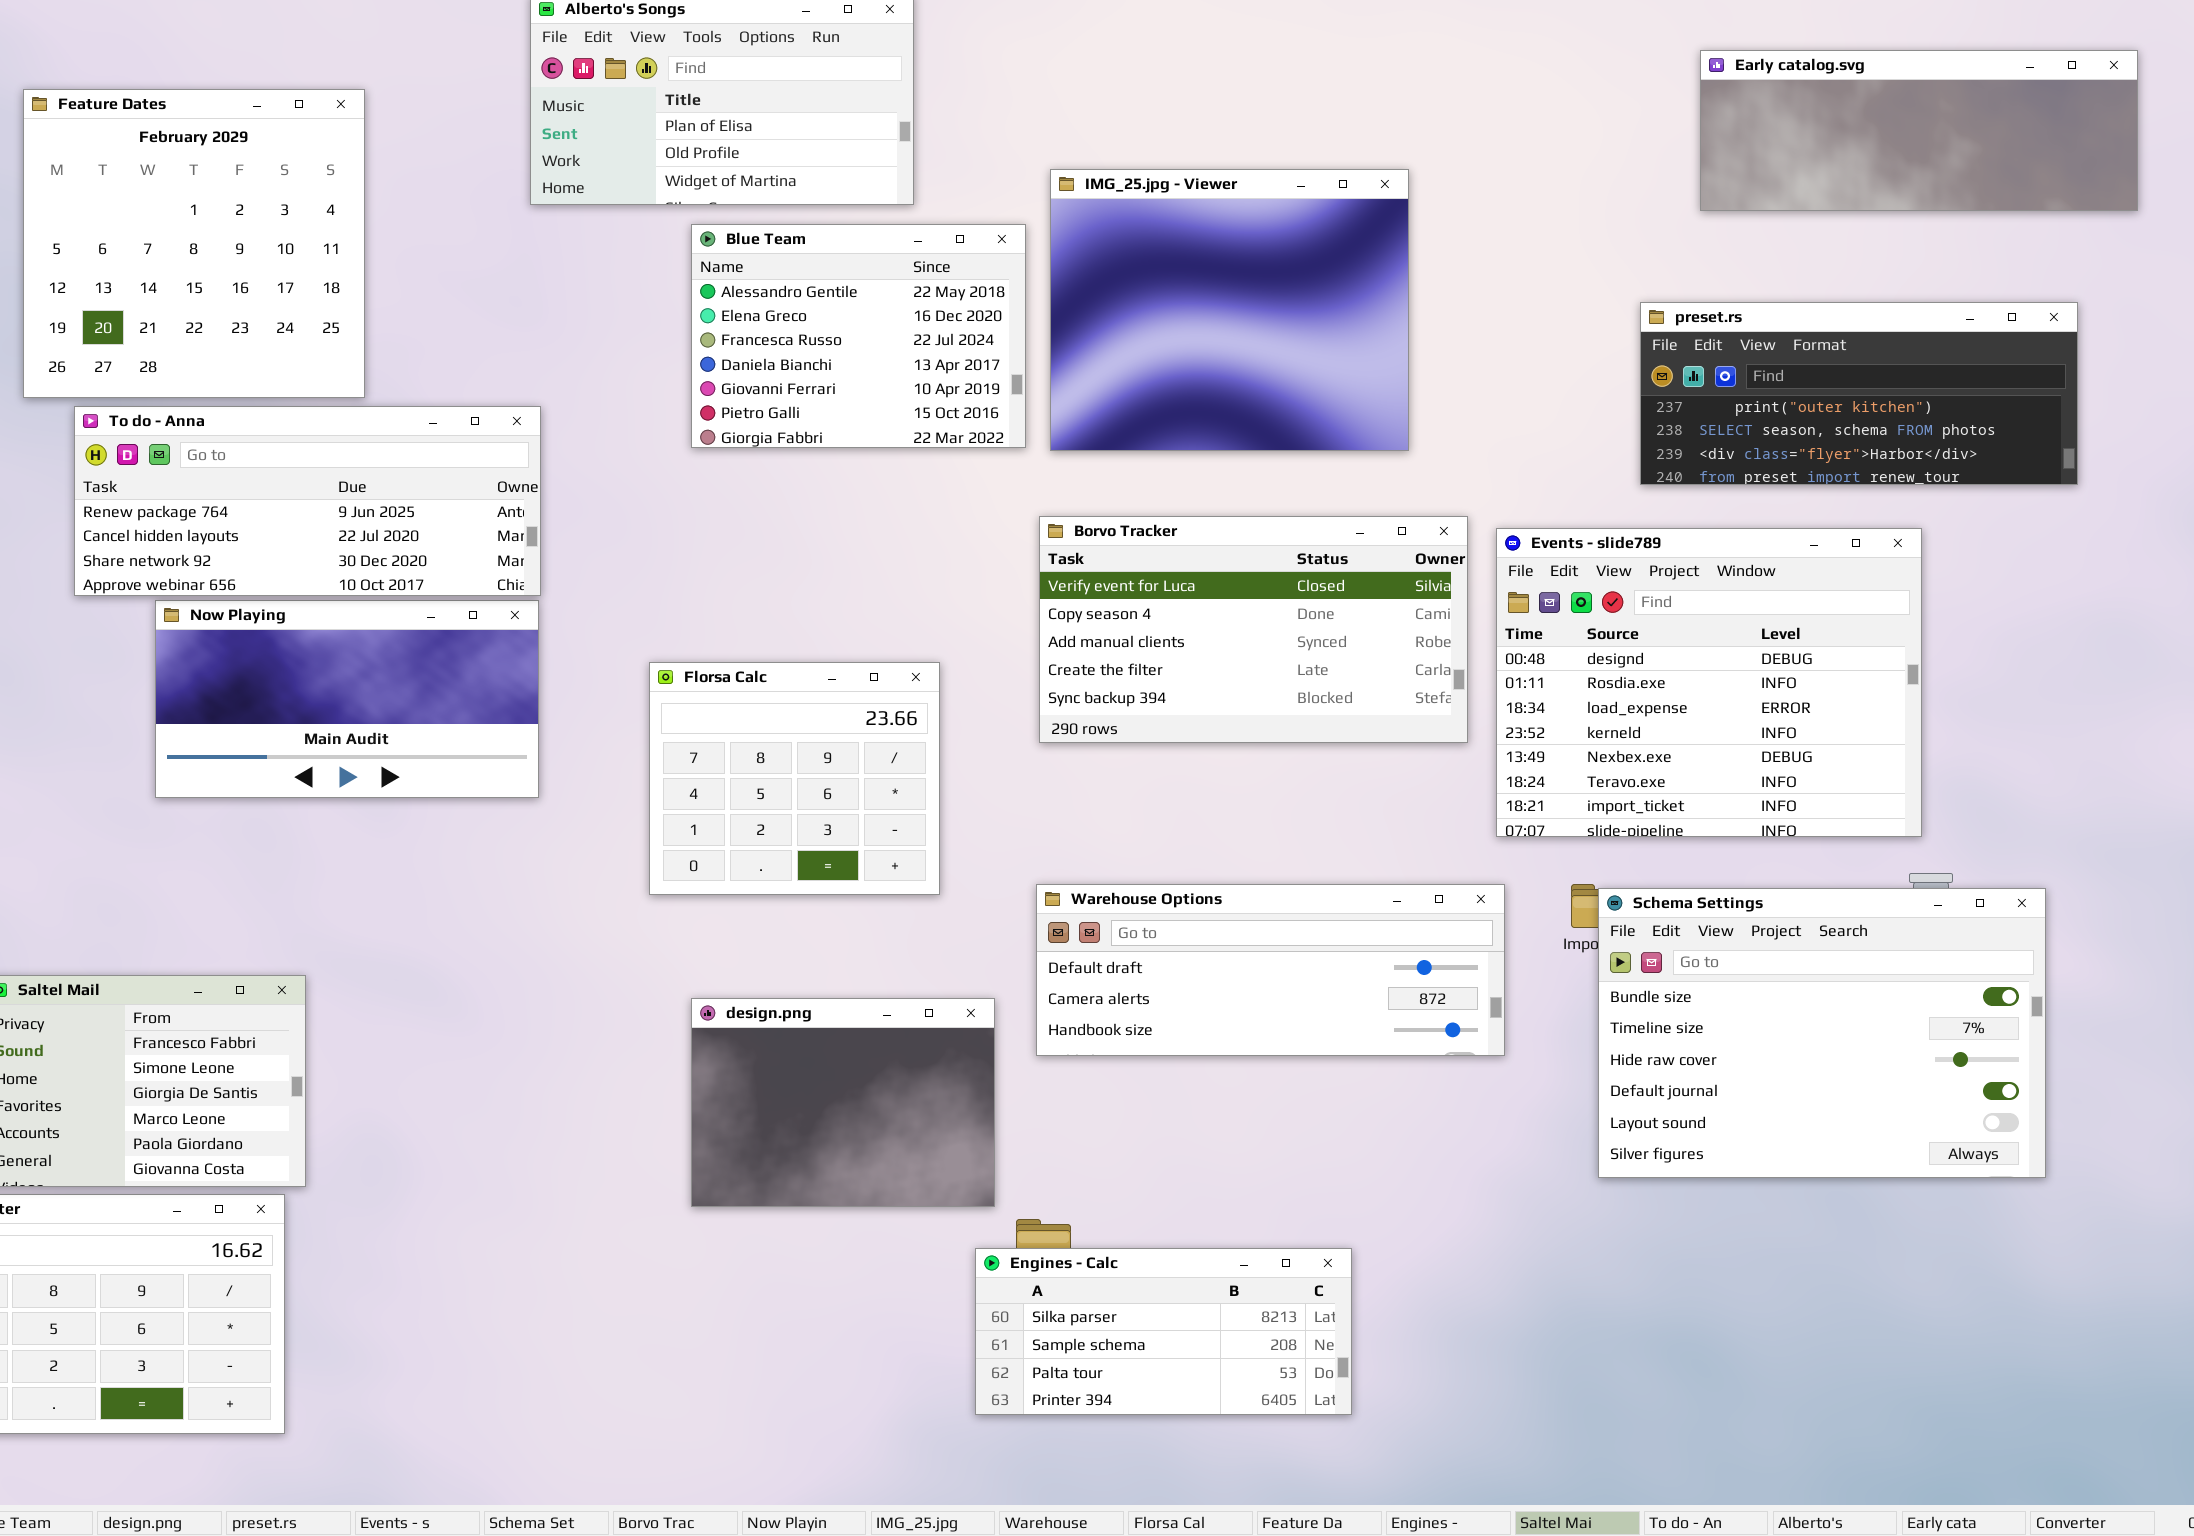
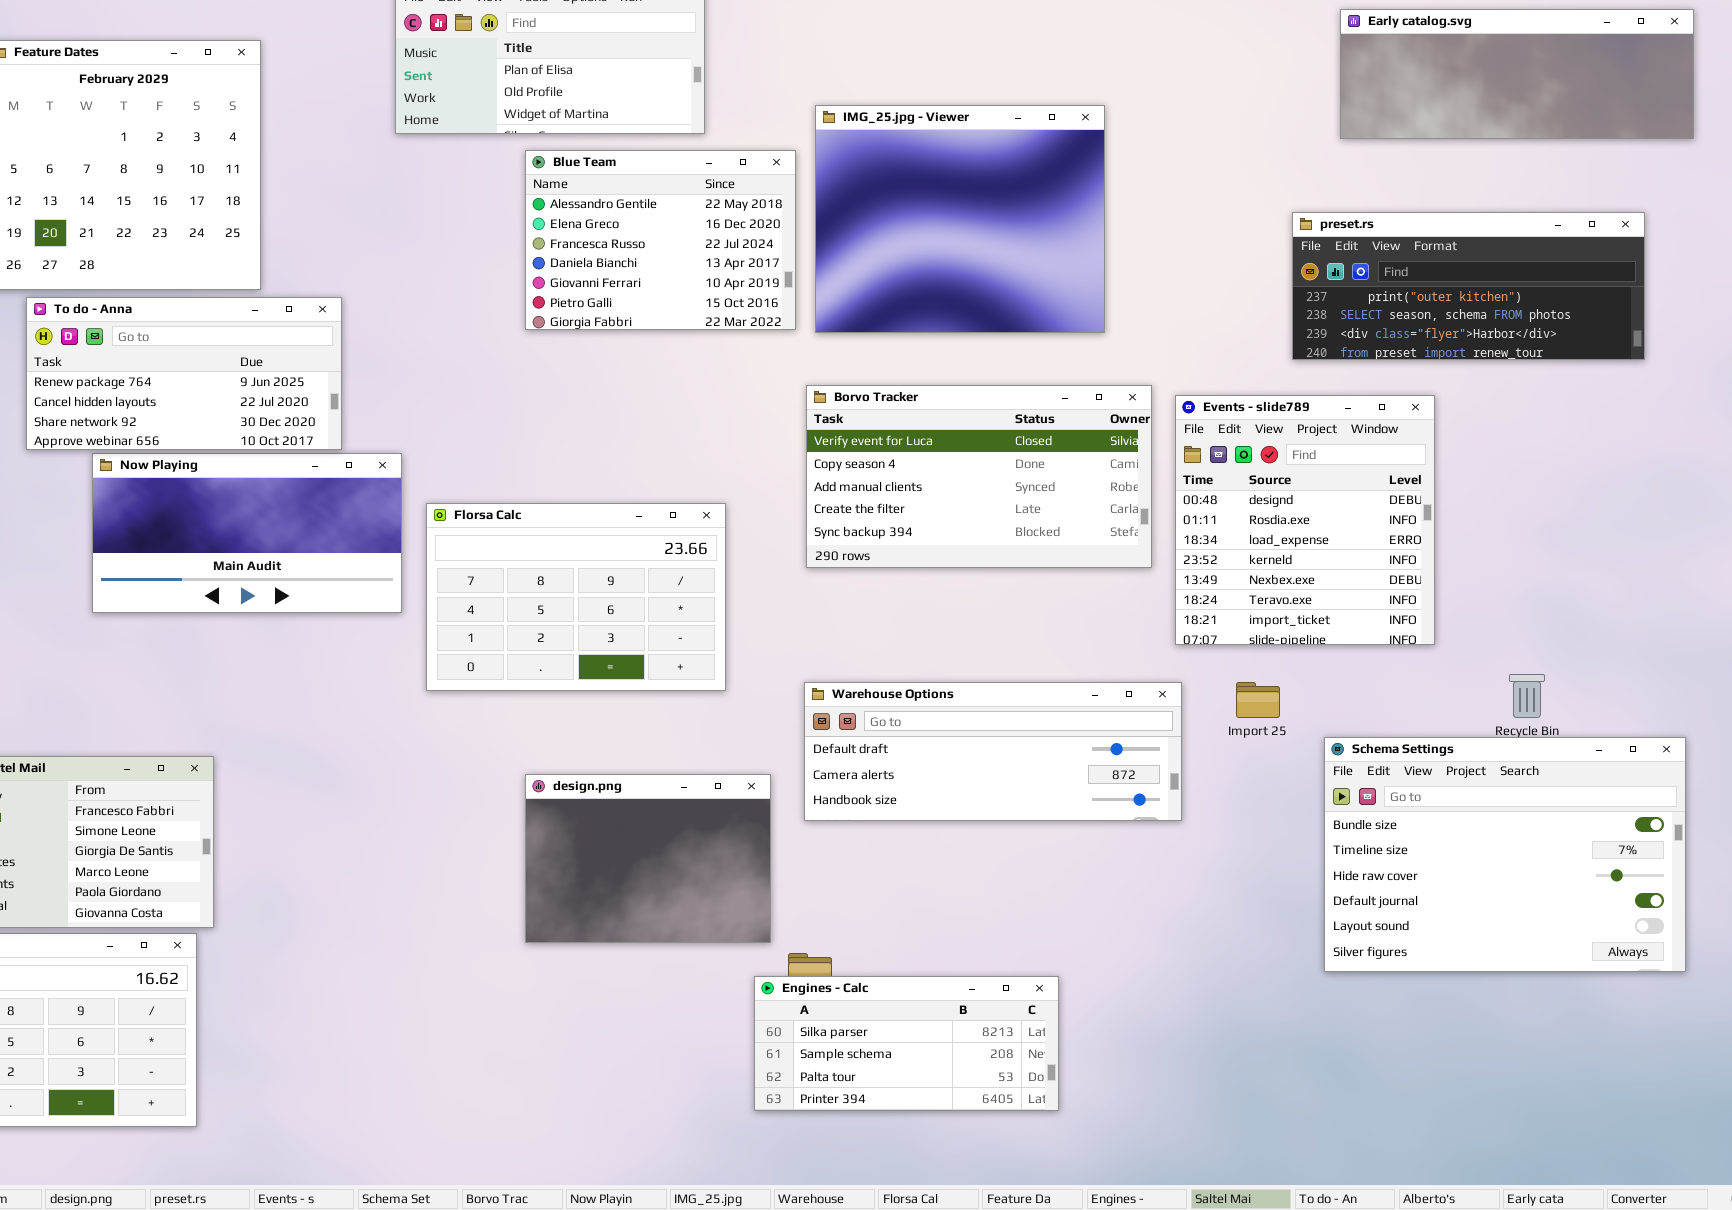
To do - Anna: [74,406,541,596] -> [26,297,342,450], resized
Events - slide789: [1496,528,1922,837] -> [1175,395,1435,645], resized
Florsa Calc: [649,662,940,895] -> [426,503,726,691], resized
Schema Settings: [1598,888,2046,1178] -> [1324,737,1686,972], moved

